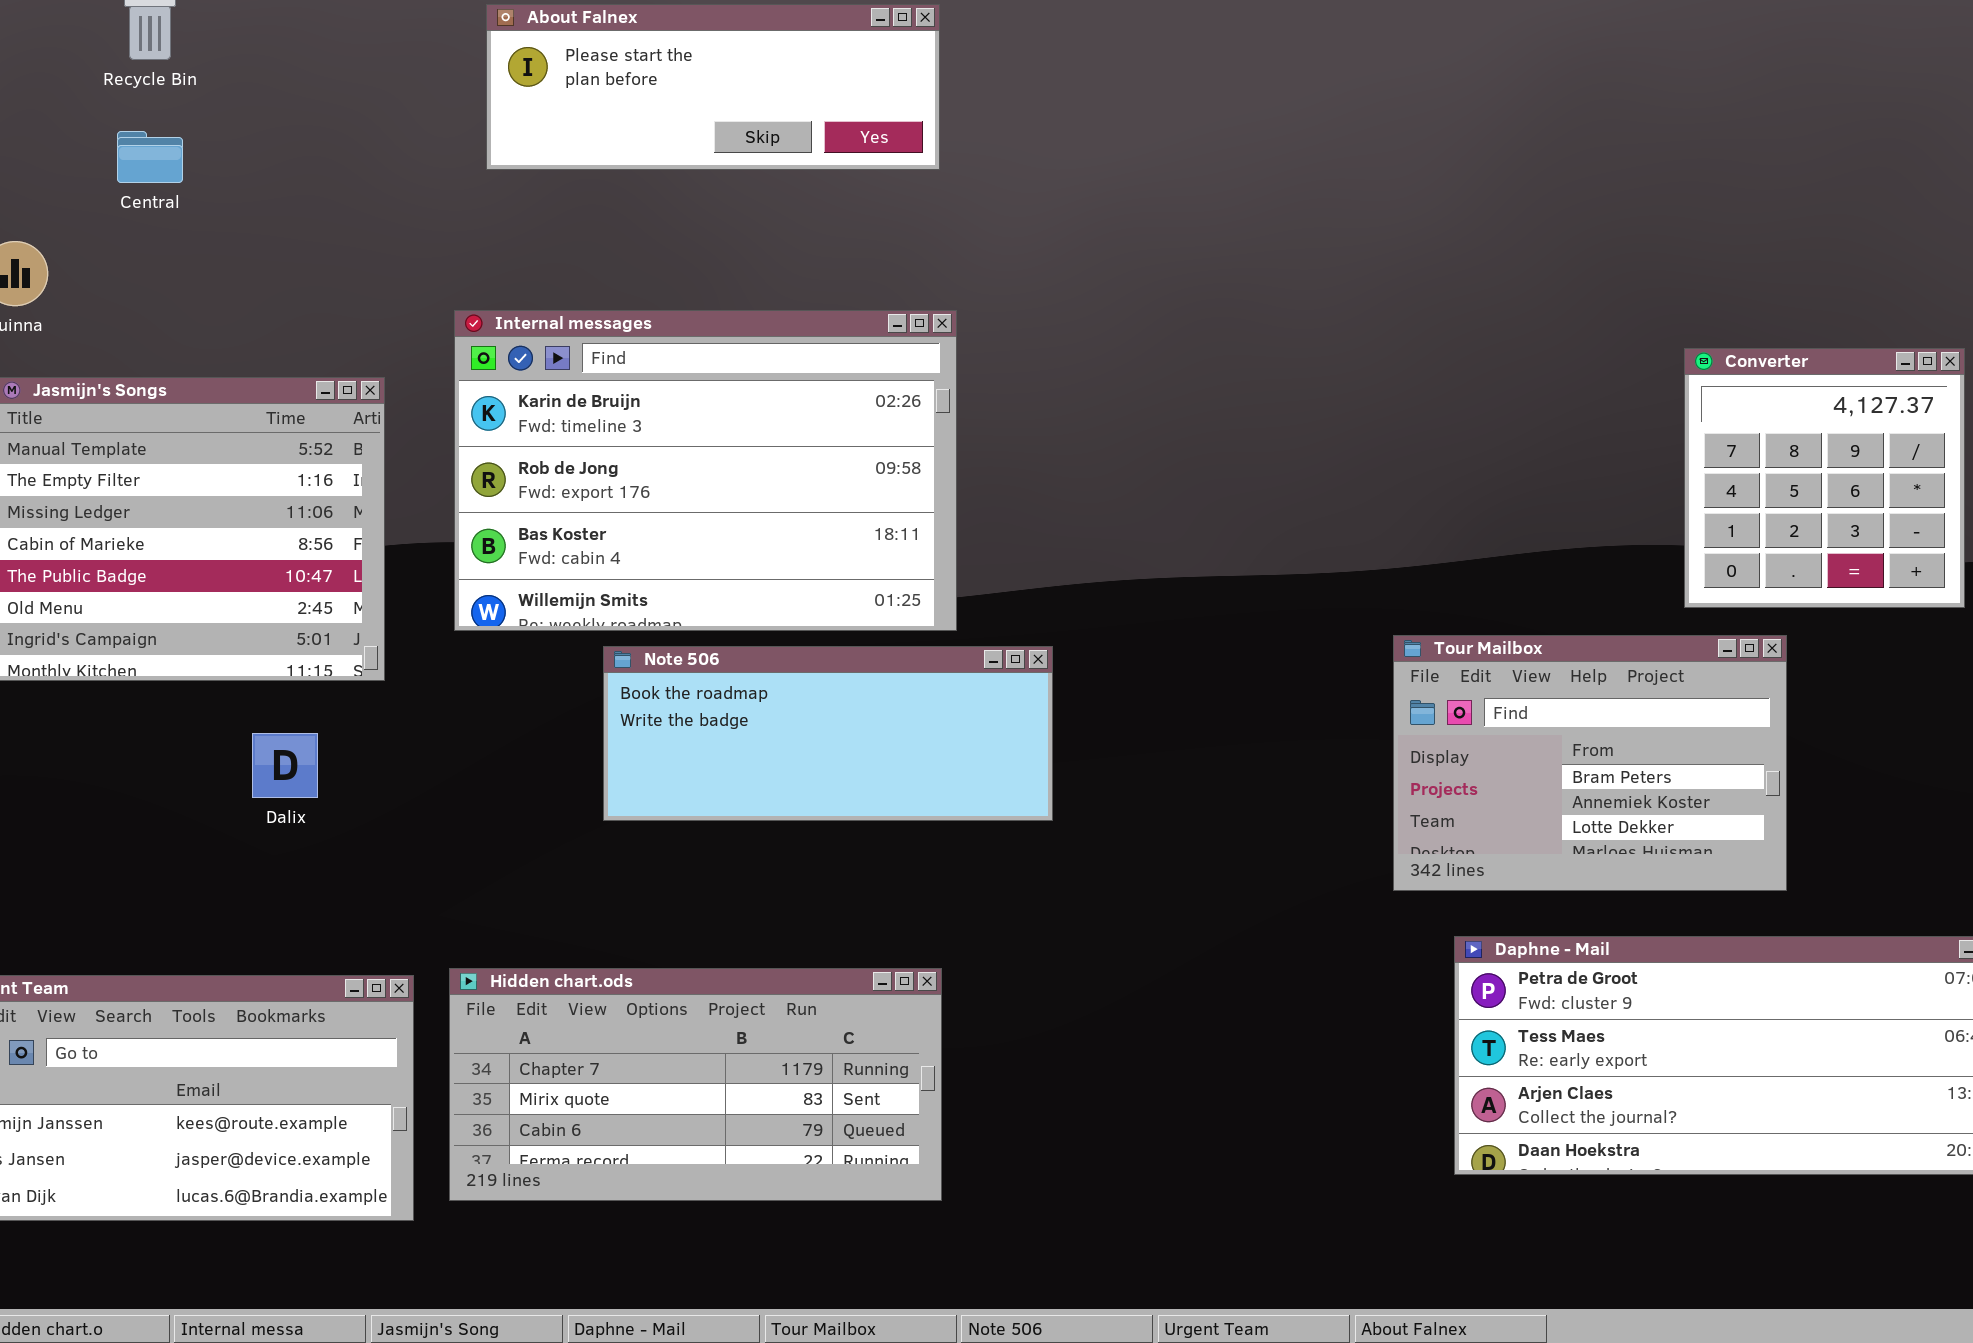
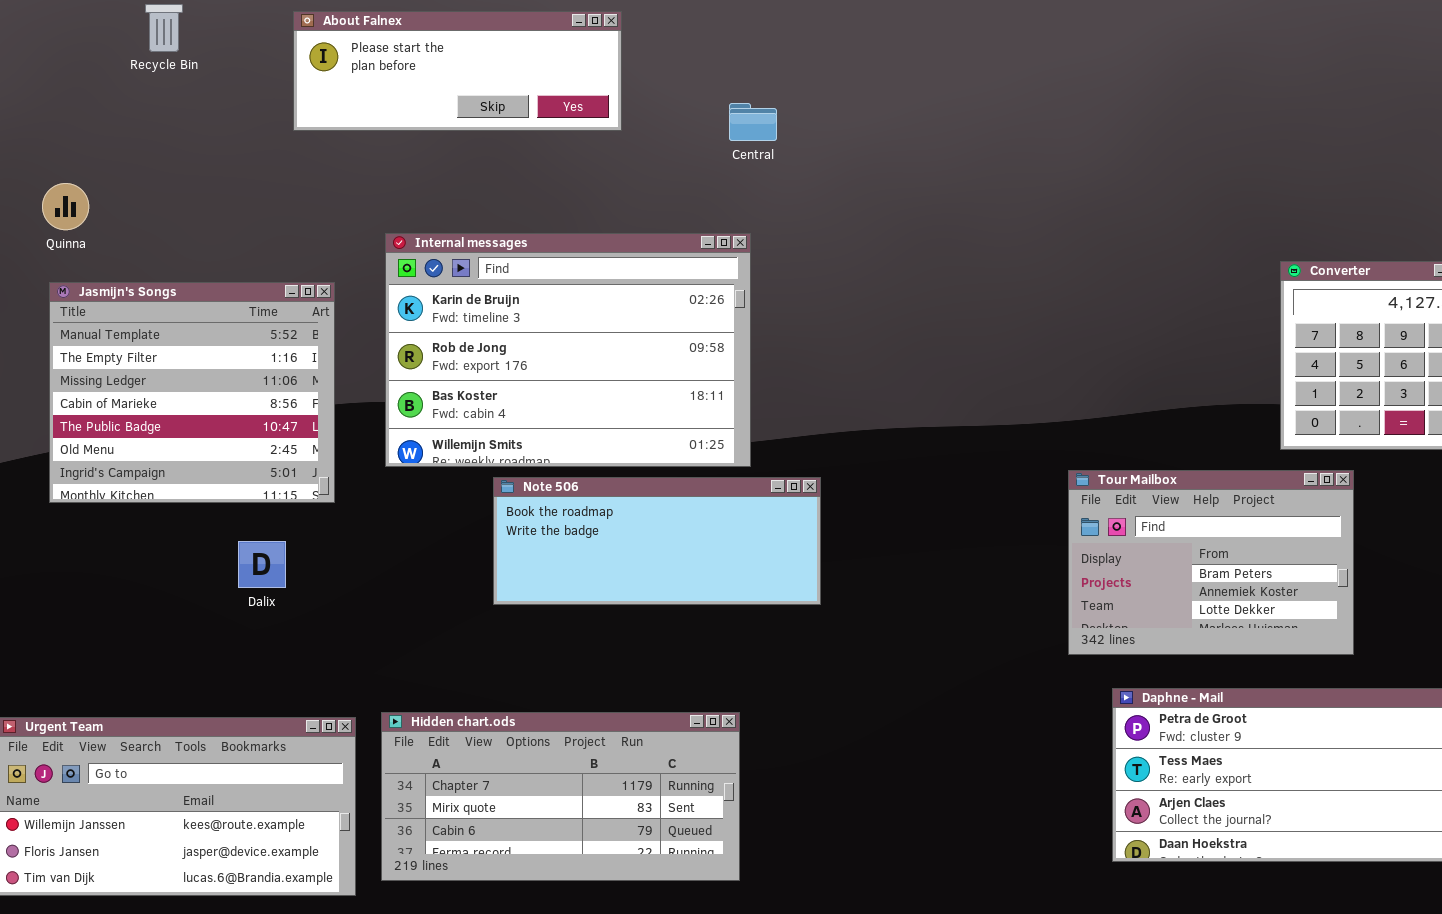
About Falnex: [486,4,940,170] -> [293,11,622,131], moved
Central: [117,131,183,183] -> [729,103,777,141], moved

